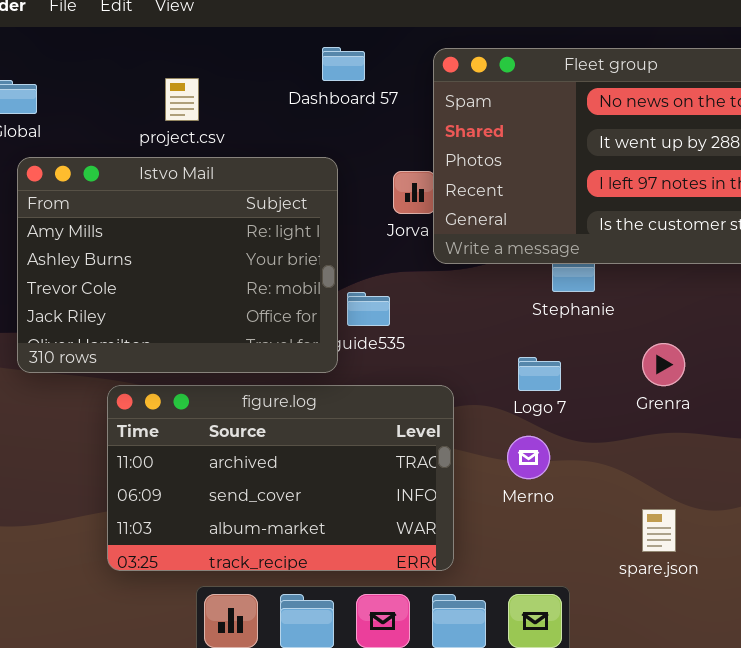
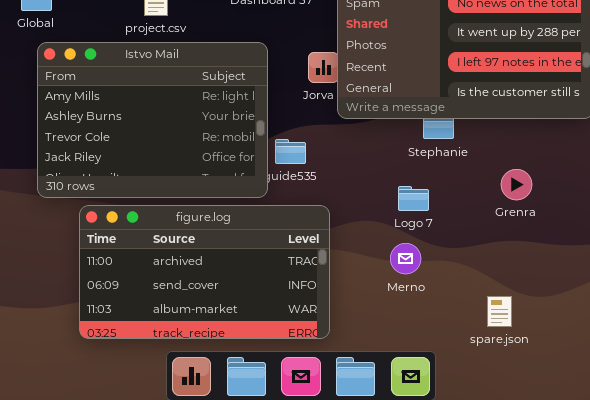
Grenra: [642,343,685,386] -> [501,169,532,200], moved
figure.log: [107,385,454,571] -> [79,205,330,339], moved

